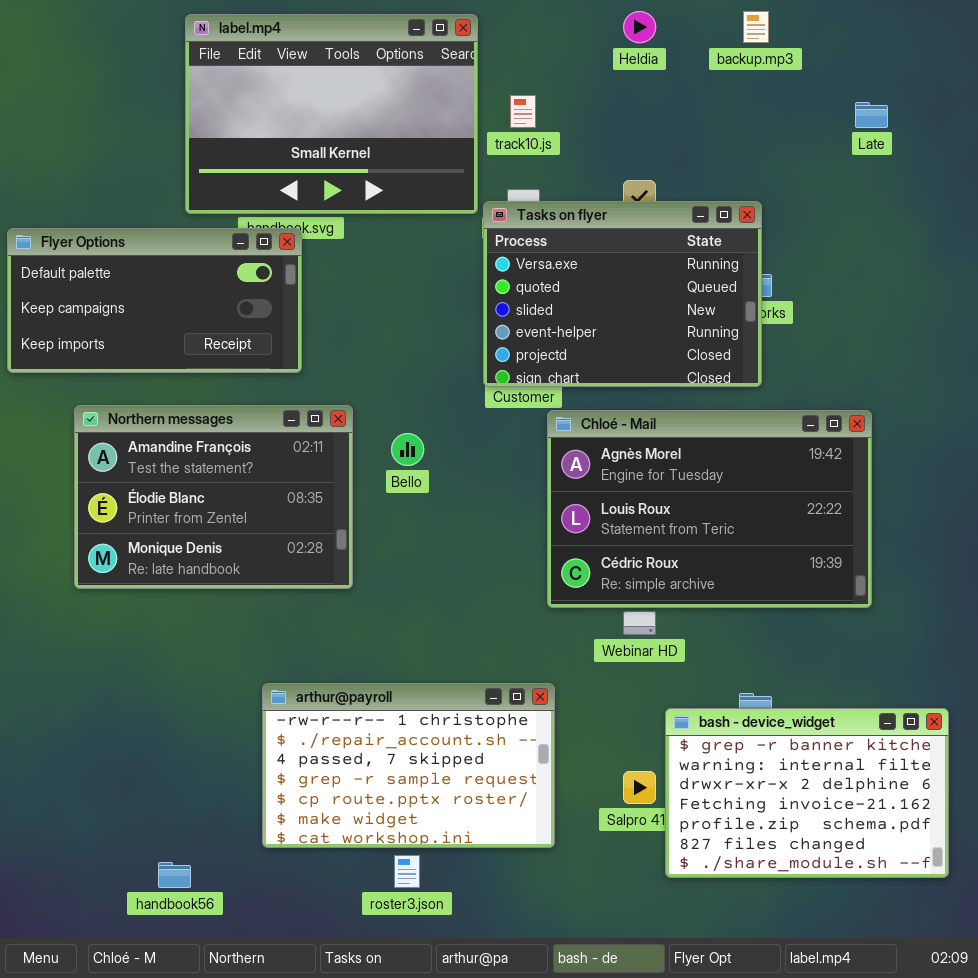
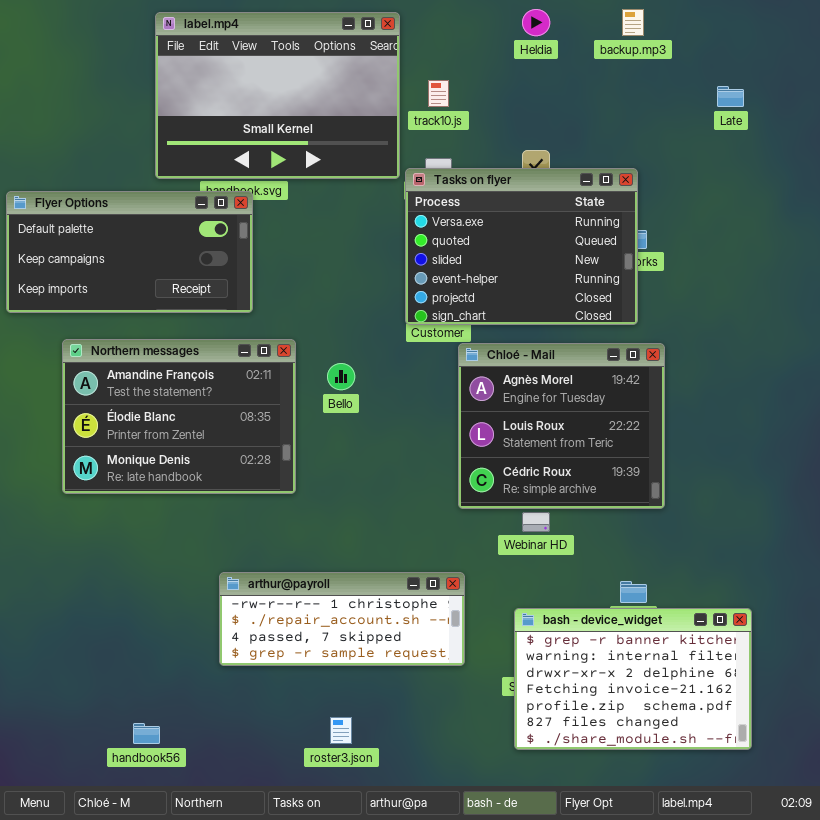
Chloé - Mail: [547,410,872,608] -> [458,343,665,509], resized
arthur@payroll: [262,683,555,848] -> [219,572,465,666], resized
bash - device_widget: [665,708,949,878] -> [514,608,752,750], moved

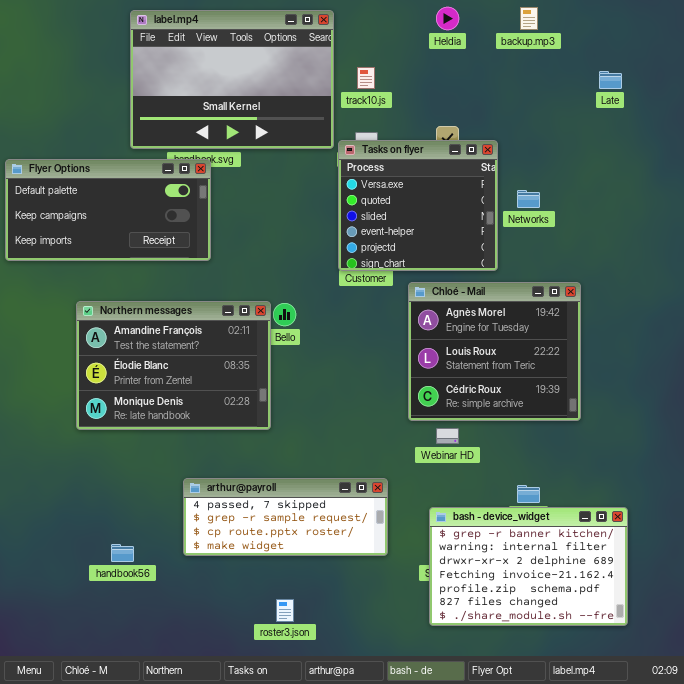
Tasks on flyer: [405,168,638,325] -> [338,140,498,271], resized
Northern messages: [62,339,296,494] -> [76,301,271,430], moved
Chloé - Mail: [458,343,665,509] -> [408,282,581,421], moved
arthur@payroll: [219,572,465,666] -> [183,478,388,556], scrolled down 2 rows
handbook56: [133,723,160,744] -> [111,544,134,562], moved

